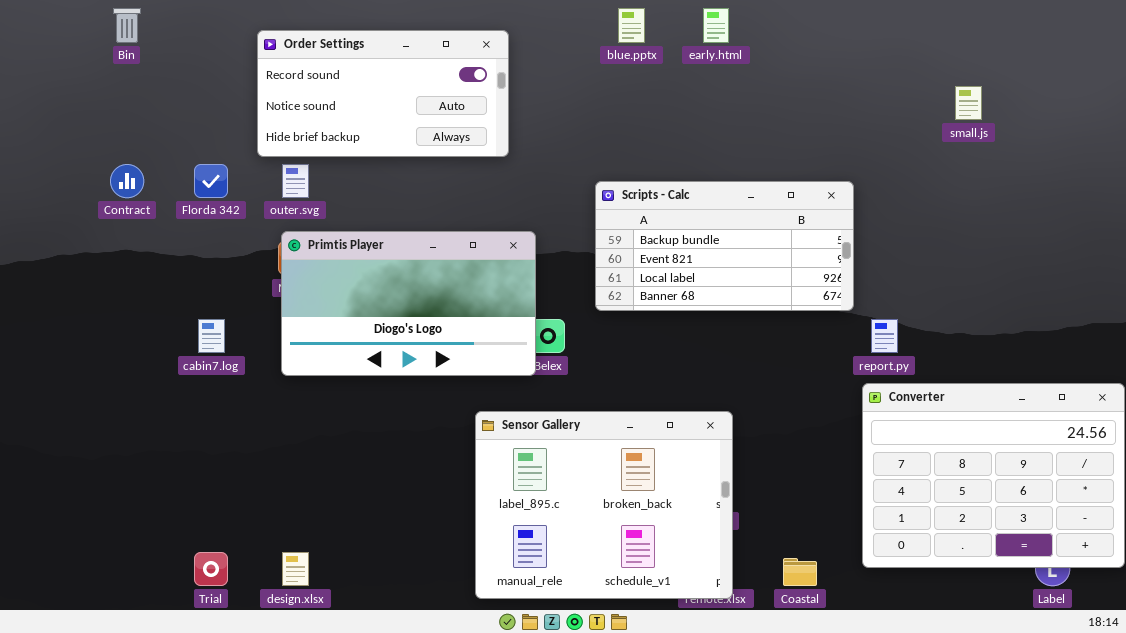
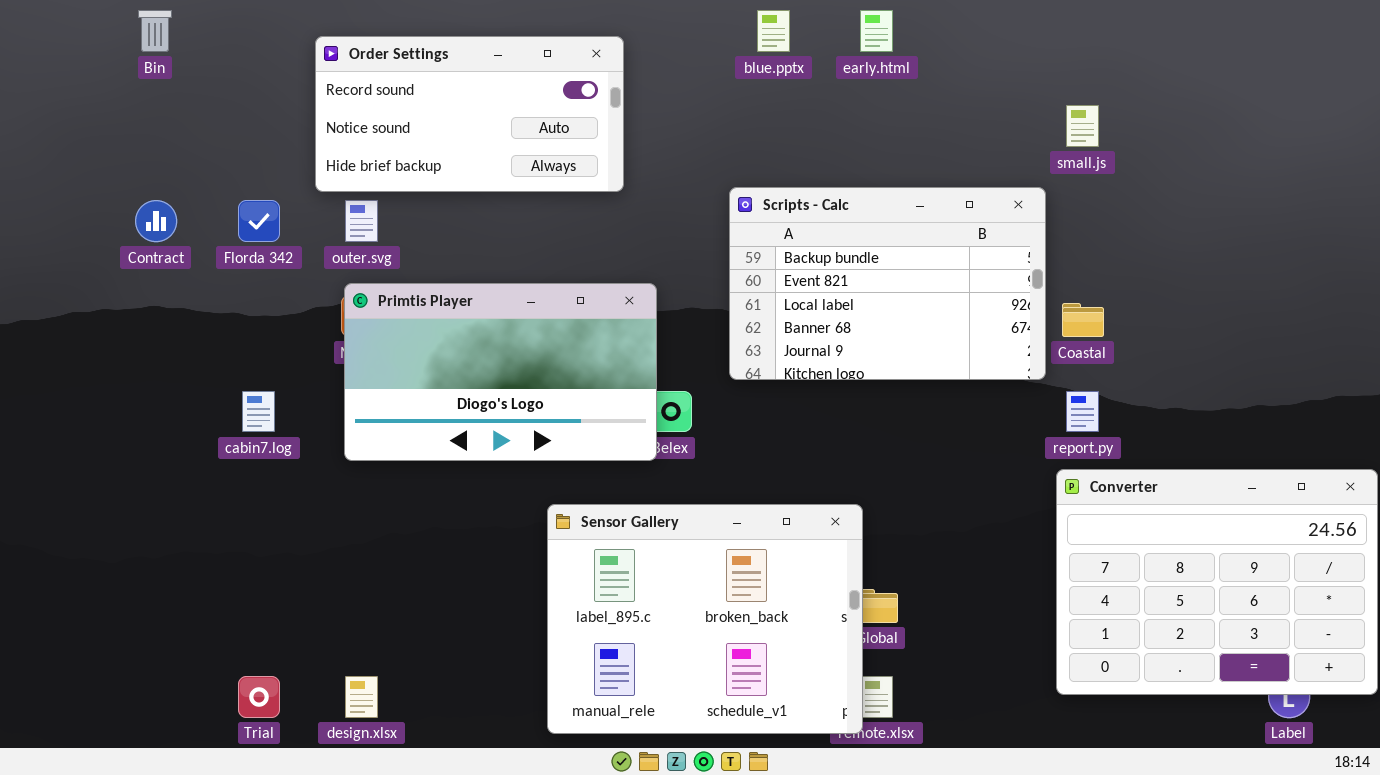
small.js: [955,86,982,120] -> [1066,105,1099,147], moved
Scripts - Calc: [595,181,854,311] -> [729,187,1046,380], resized
Sensor Gallery: [475,411,733,599] -> [547,504,863,734], moved
Coastal: [783,558,817,586] -> [1062,303,1104,337], moved

